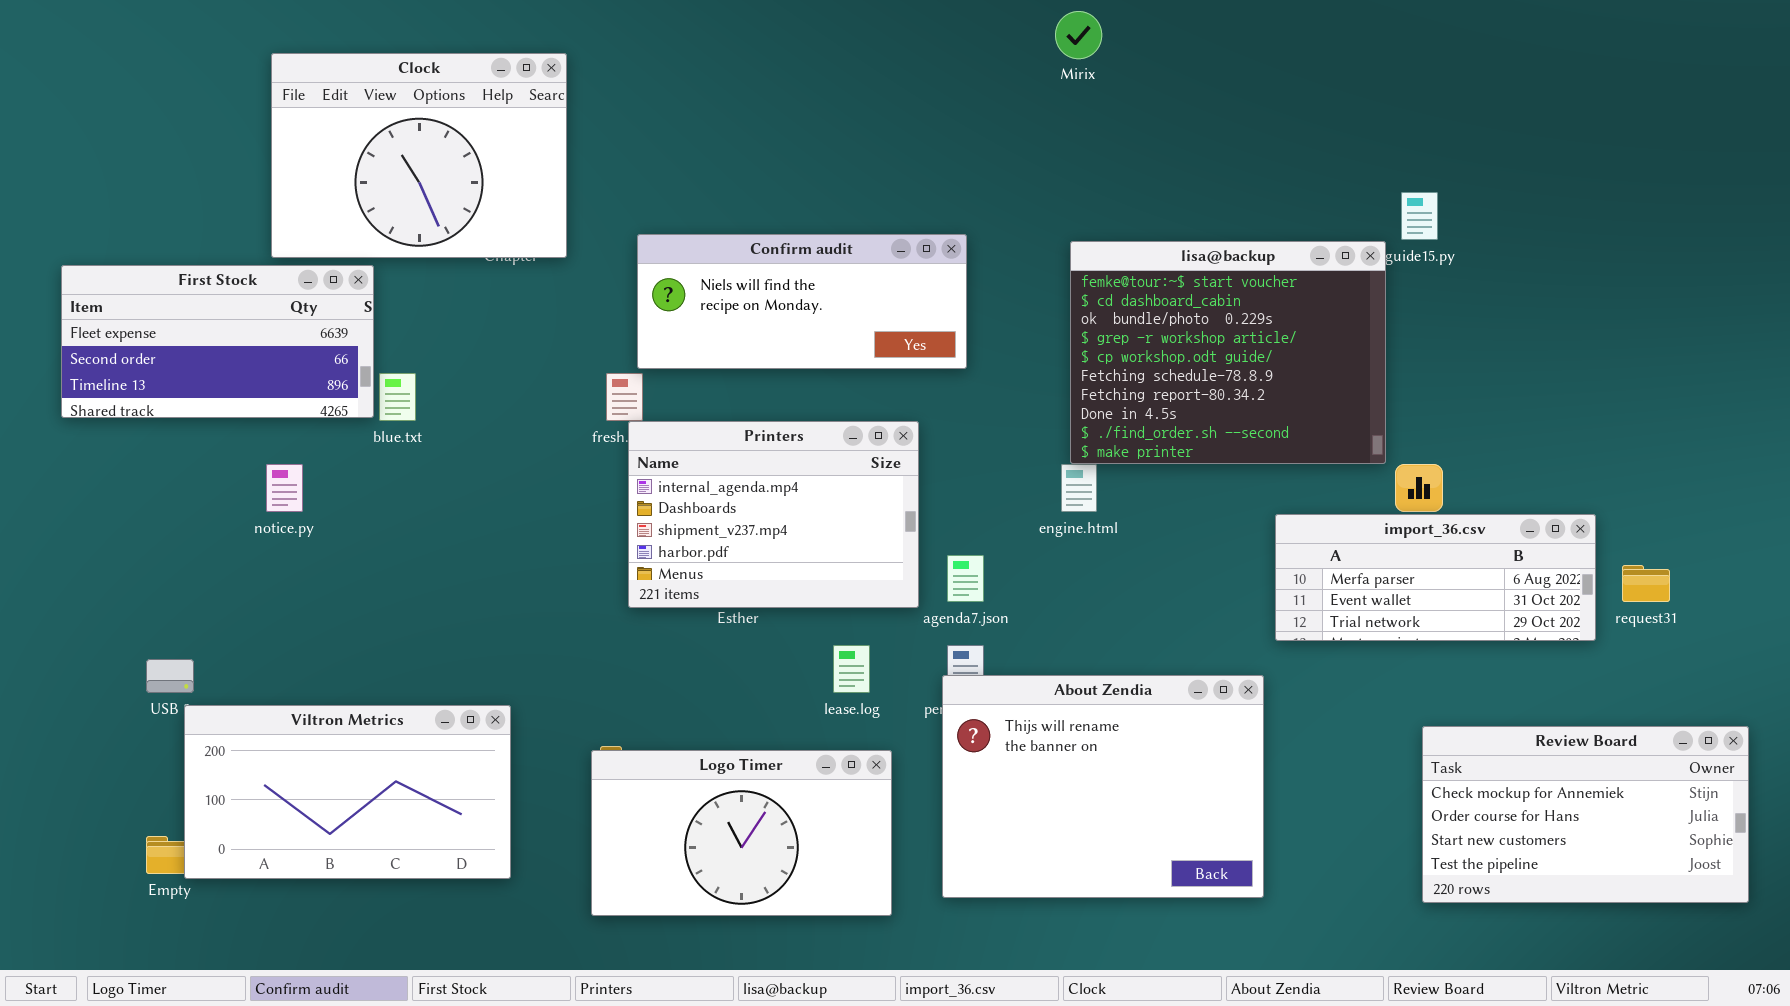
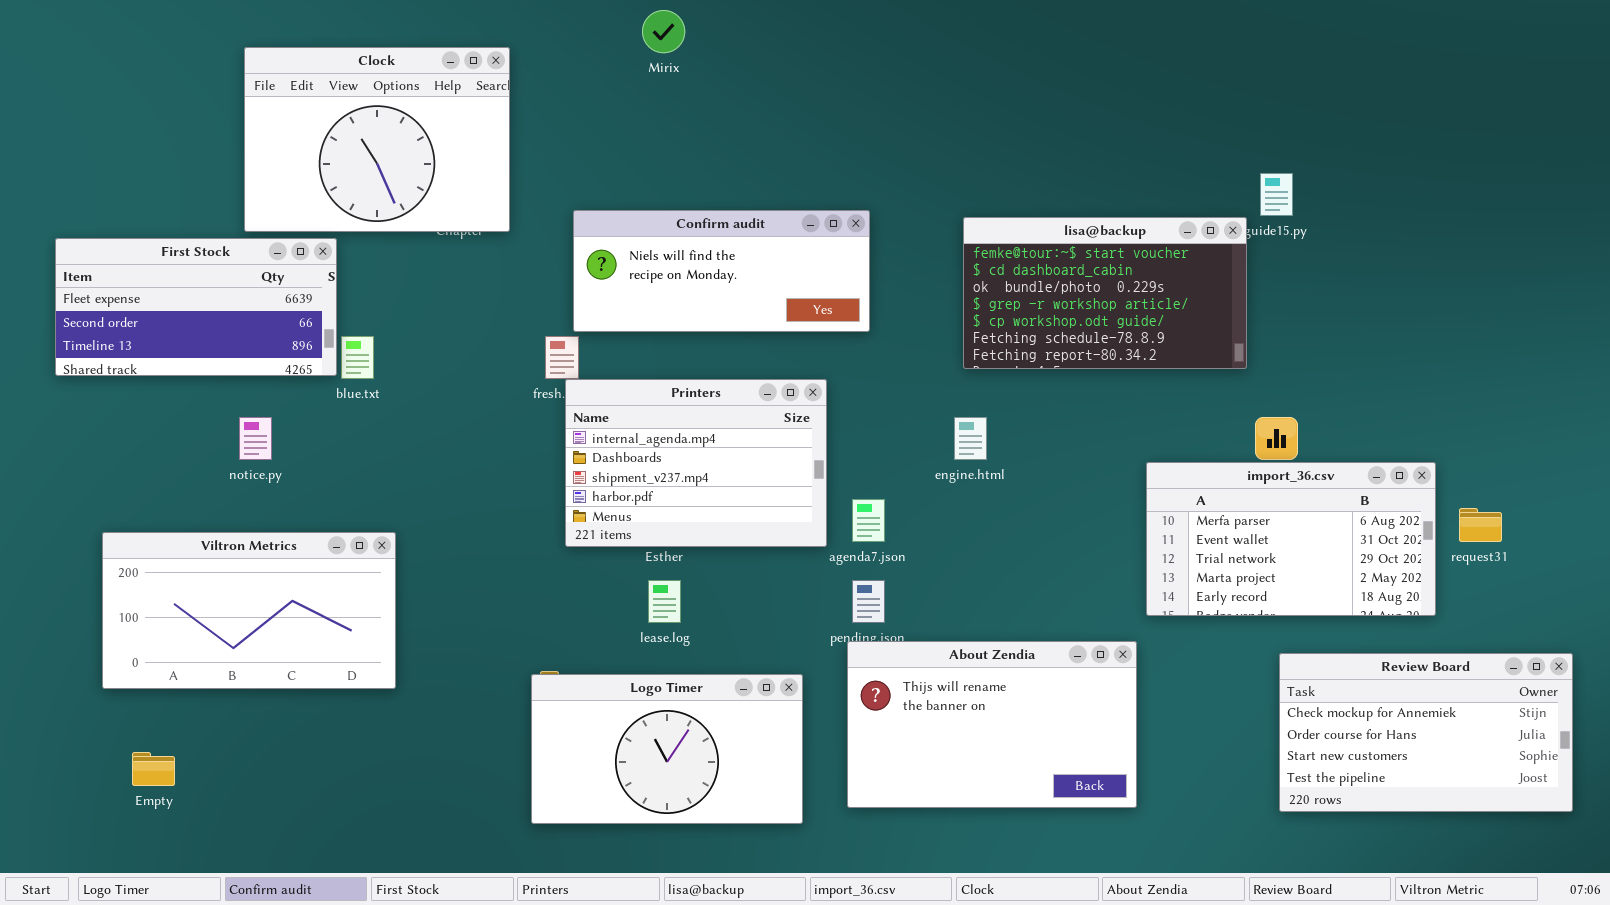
Mirix: [1055,11,1102,59] -> [642,10,685,53], moved
lisa@backup: [1070,241,1386,464] -> [963,217,1247,369], resized
import_36.csv: [1275,514,1596,641] -> [1146,462,1436,616], resized
lease.log: [833,645,870,693] -> [648,580,681,623], moved
About Zendia: [942,675,1264,898] -> [847,641,1137,808], resized
Viltron Metrics: [184,705,511,879] -> [102,532,396,689], moved

